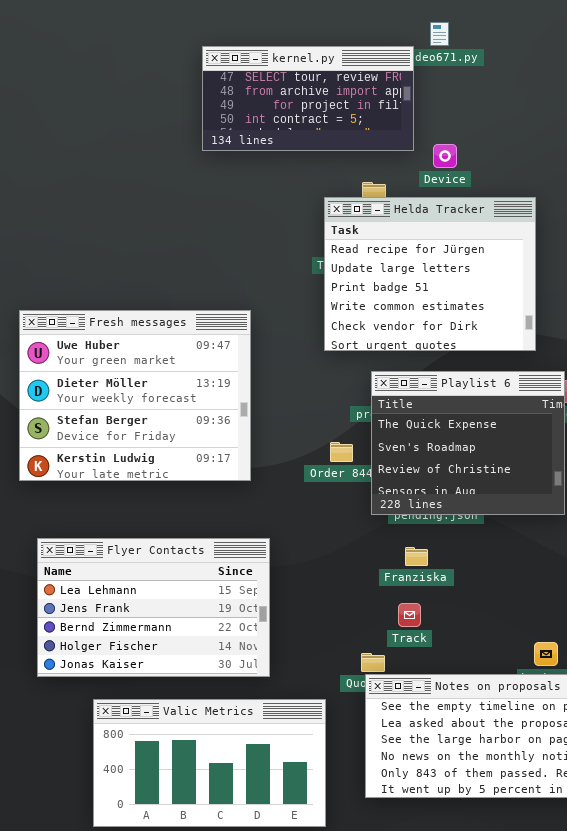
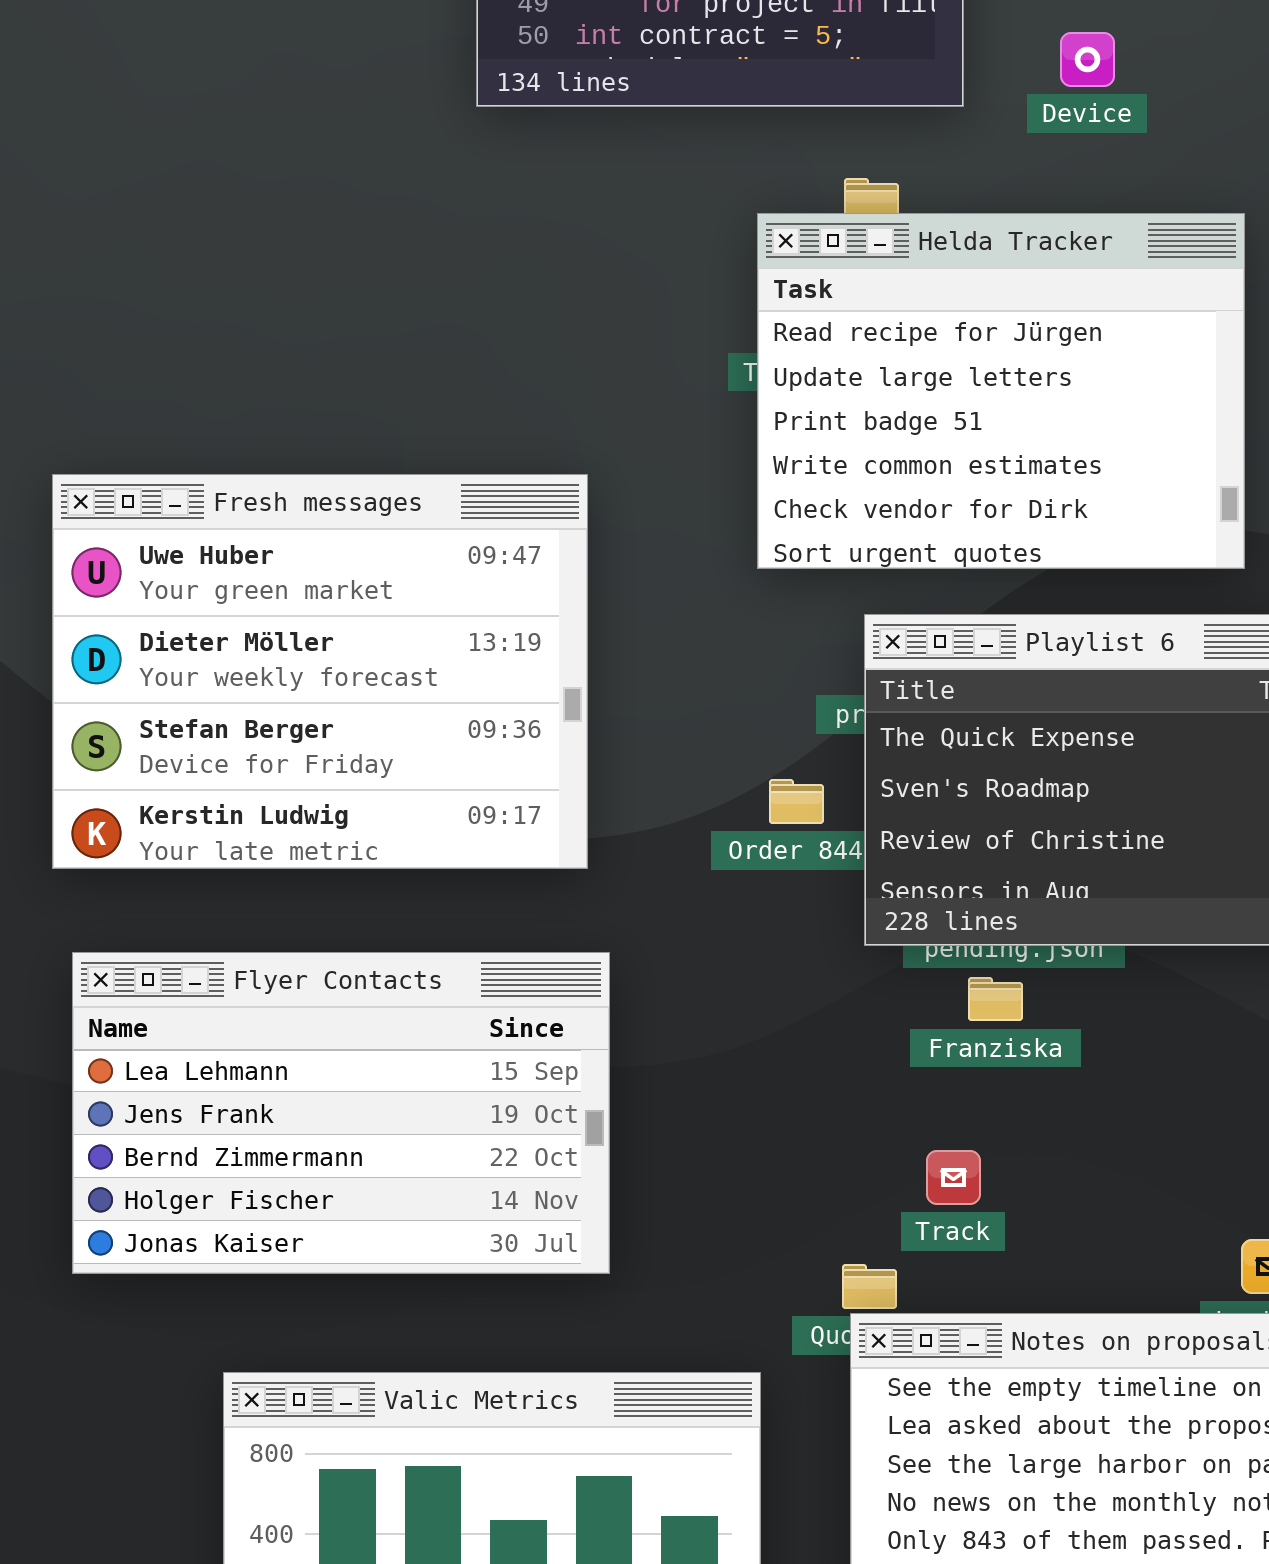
Device: [433,144,457,168] -> [1060,32,1115,87], moved
Flyer Contacts: [37,538,270,677] -> [72,952,610,1274], moved
Franziska: [405,547,428,566] -> [968,977,1023,1021], moved

